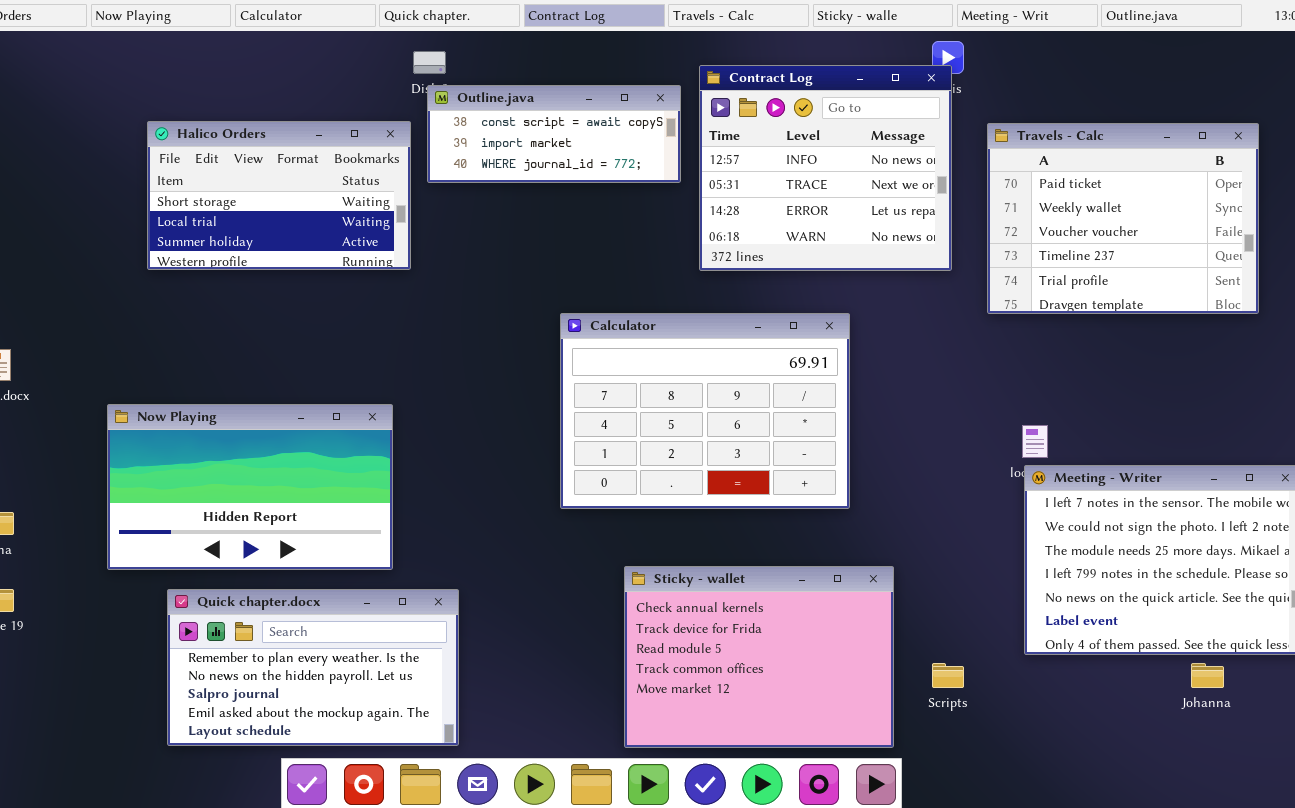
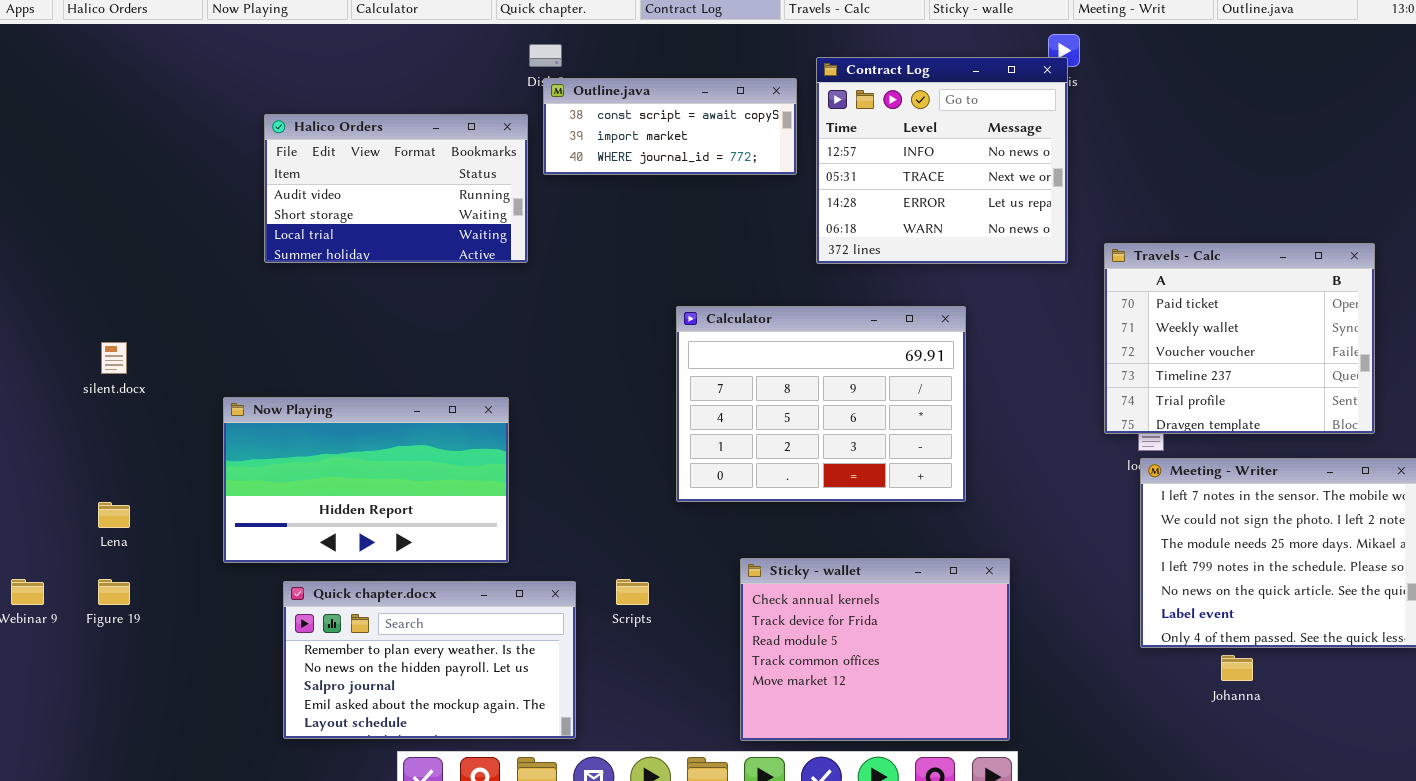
Halico Orders: [147,121,411,270] -> [264,114,528,263], scrolled up 1 row
Travels - Calc: [987,123,1259,314] -> [1104,243,1375,434], moved
Scripts: [932,663,964,688] -> [616,579,649,605], moved
Johanna: [1191,663,1224,688] -> [1221,655,1253,681], moved

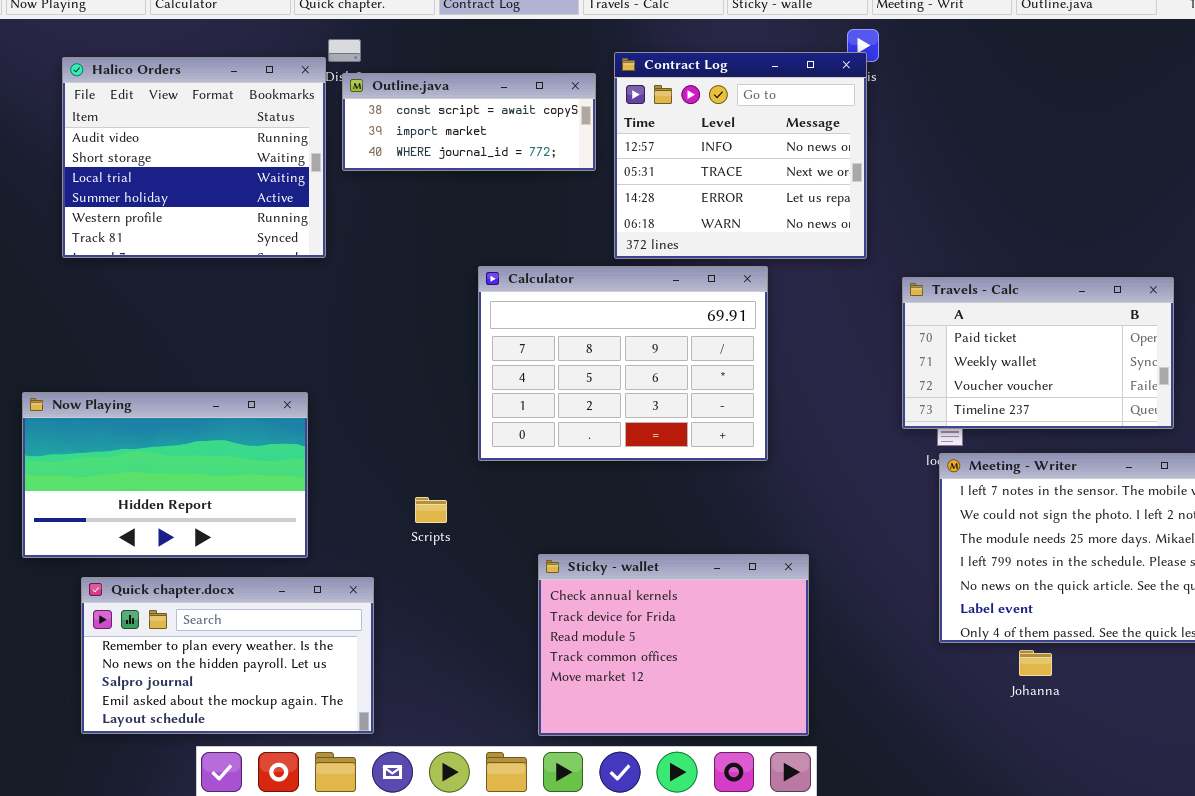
Halico Orders: [264,114,528,263] -> [62,57,326,258], resized
Travels - Calc: [1104,243,1375,434] -> [902,277,1174,429], resized
Calculator: [676,306,966,502] -> [478,266,768,461], moved
Scripts: [616,579,649,605] -> [415,497,447,523], moved

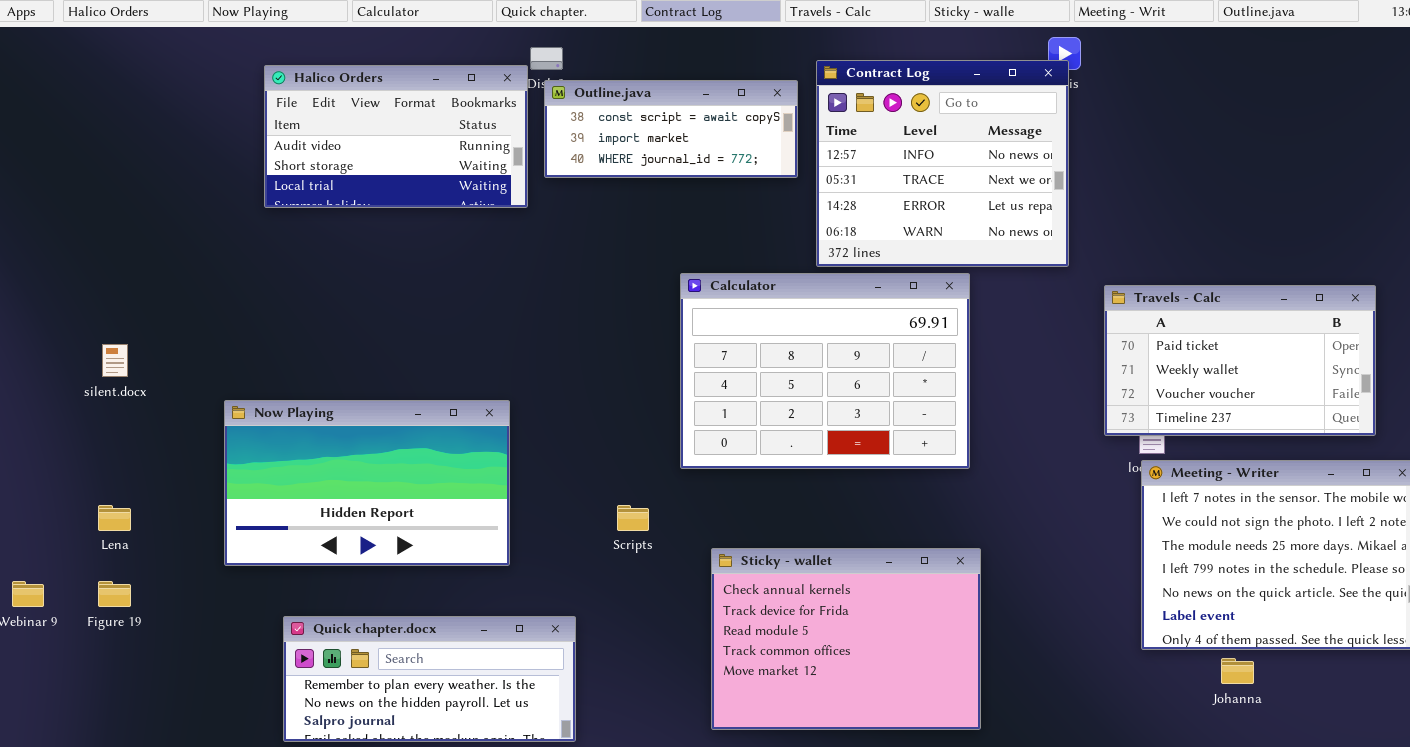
Halico Orders: [62,57,326,258] -> [264,65,528,208], resized
Sticky - wallet: [538,554,809,736] -> [711,548,981,730], moved
Quick chapter.docx: [81,577,374,734] -> [283,616,576,742], resized

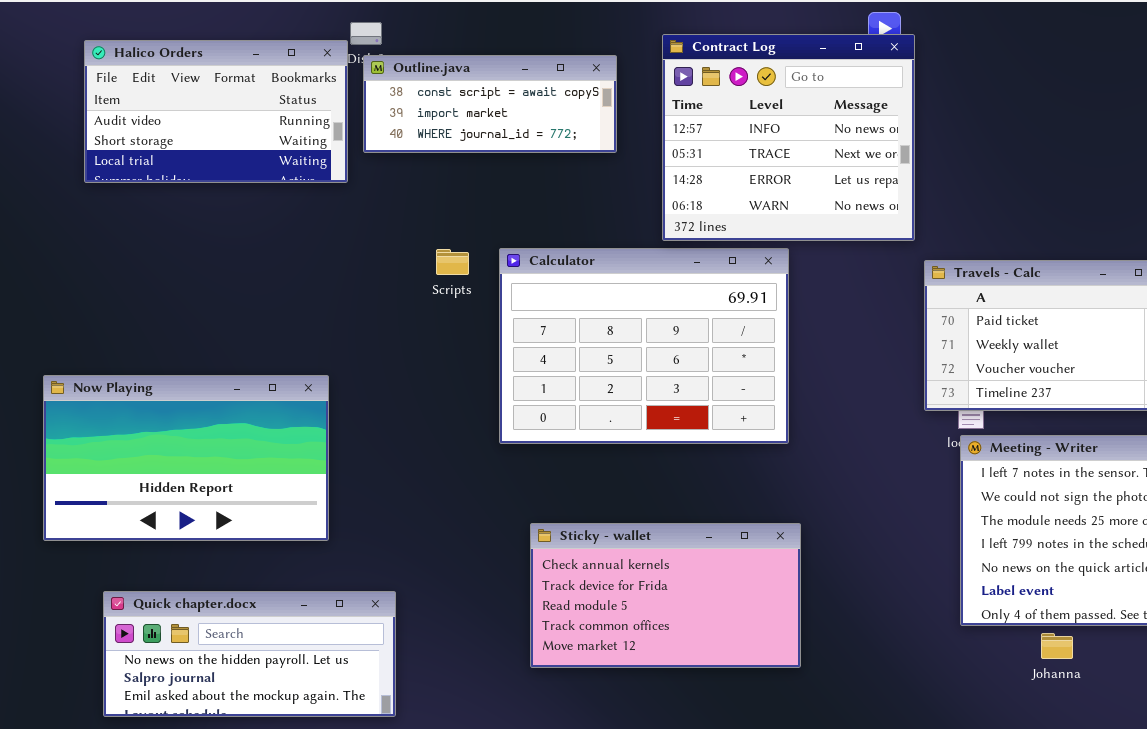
Contract Log: [816,60,1069,267] -> [662,34,915,241], moved
Scripts: [617,505,649,531] -> [436,249,469,275], moved
Sticky - wallet: [711,548,981,730] -> [530,523,801,668], resized
Quick chapter.docx: [283,616,576,742] -> [103,591,396,717], scrolled down 1 row

